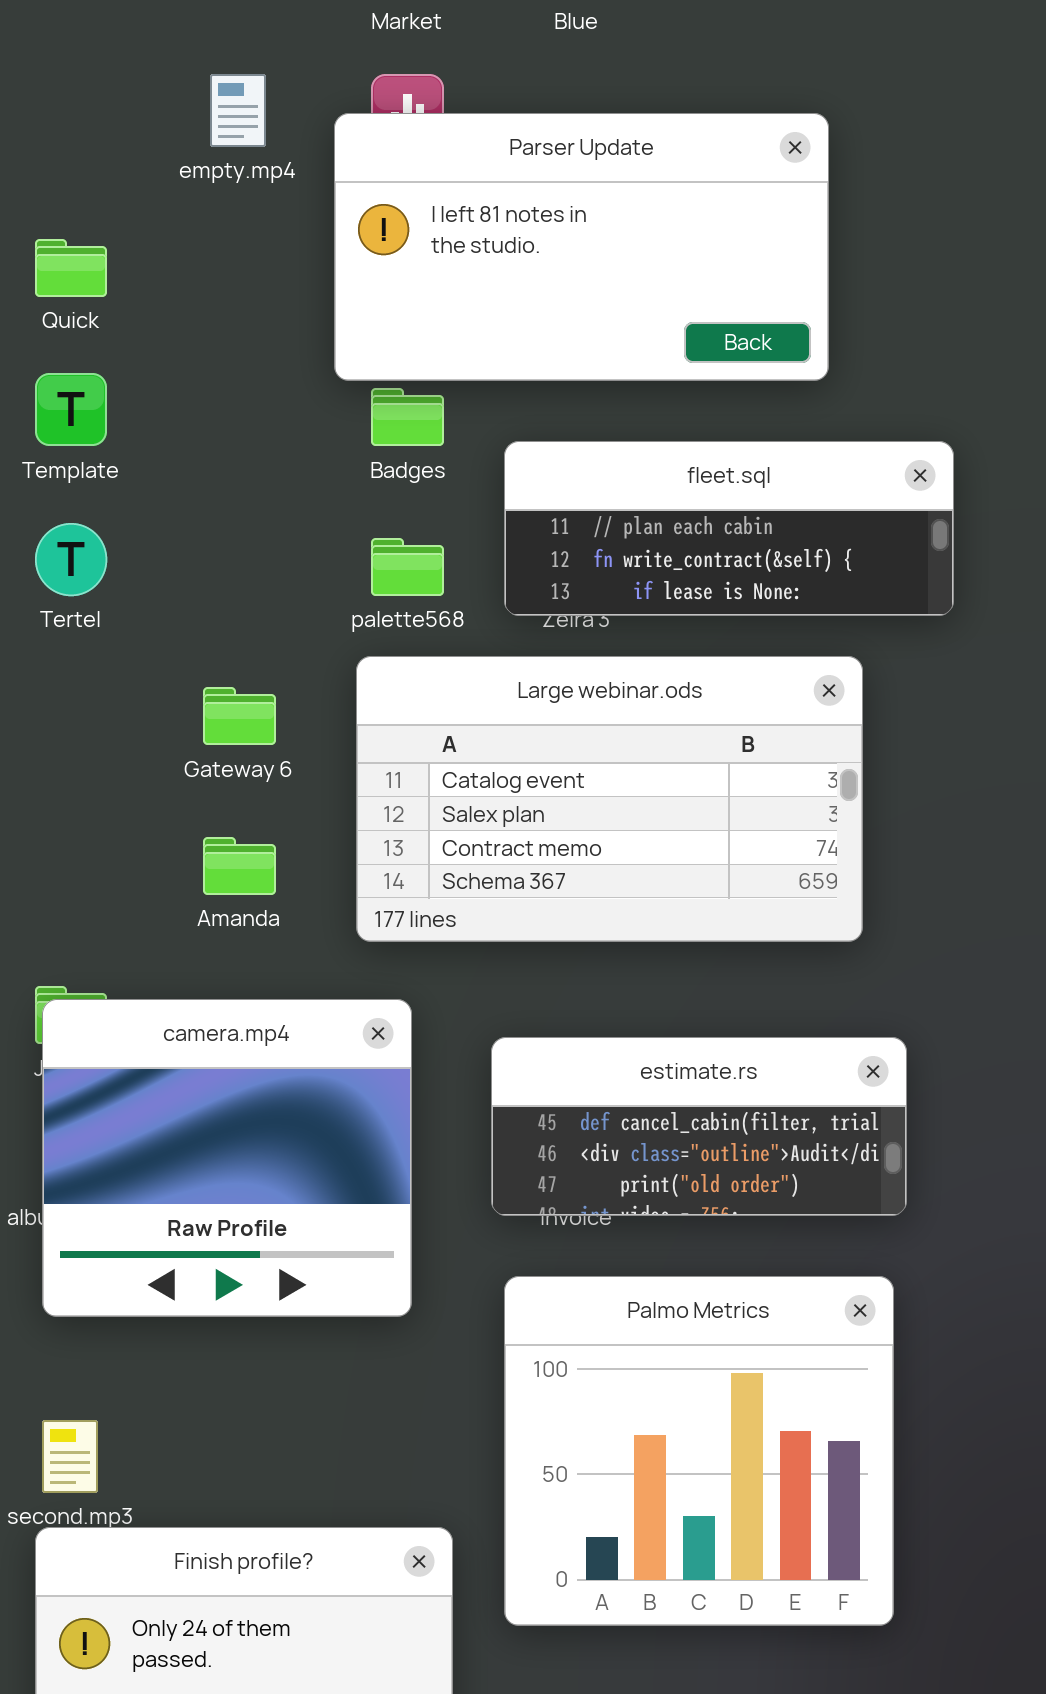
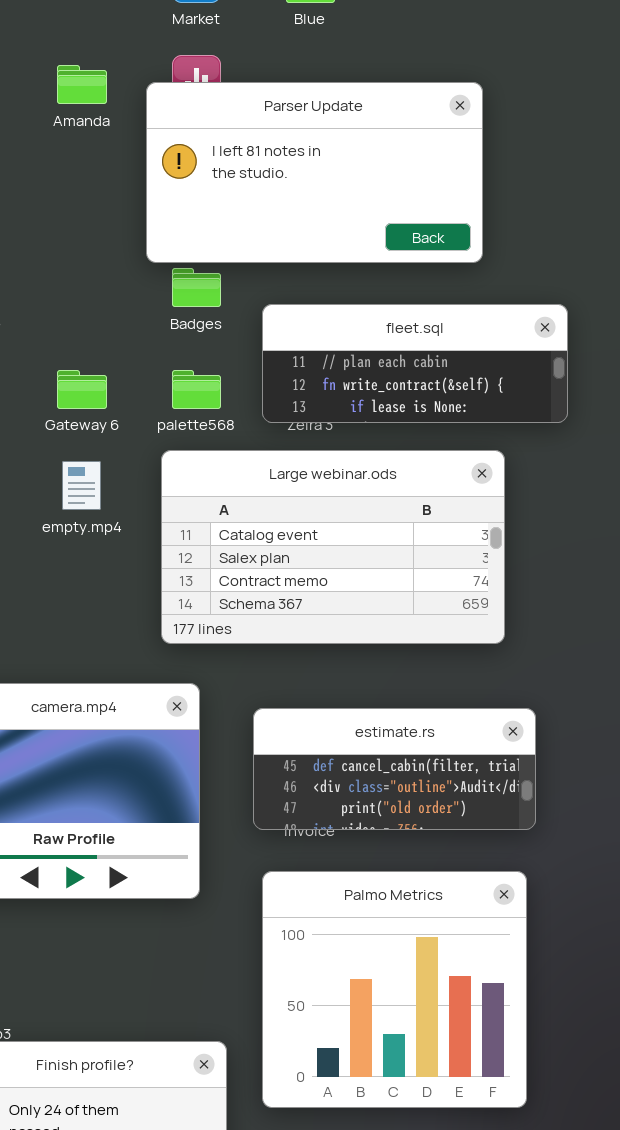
empty.mp4: [210,74,266,147] -> [62,461,101,510], moved
Gateway 6: [203,687,276,745] -> [57,370,107,409], moved
Amanda: [203,837,276,895] -> [57,65,107,104], moved

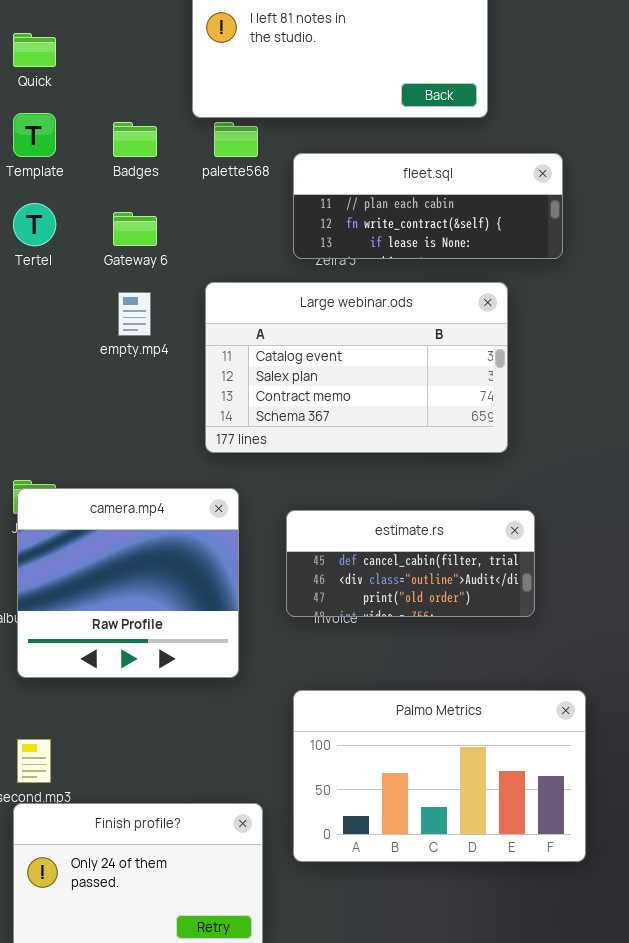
Badges: [172,268,221,307] -> [113,122,157,157], moved
palette568: [172,370,221,409] -> [214,122,258,157], moved
Palmo Metrics: [262,871,527,1108] -> [293,690,586,862], resized

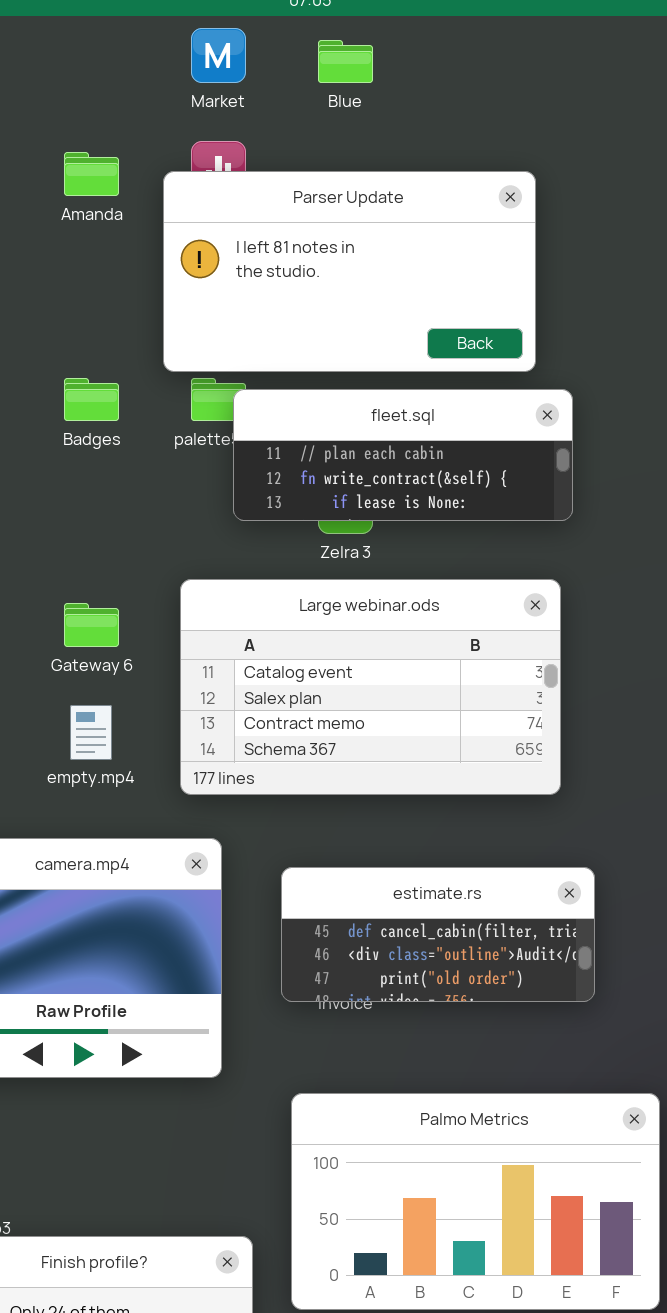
fleet.sql: [293,153,563,259] -> [233,389,573,521], moved
Gateway 6: [113,212,157,246] -> [64,603,119,647], moved
empty.mp4: [118,292,151,336] -> [70,705,112,760], moved

